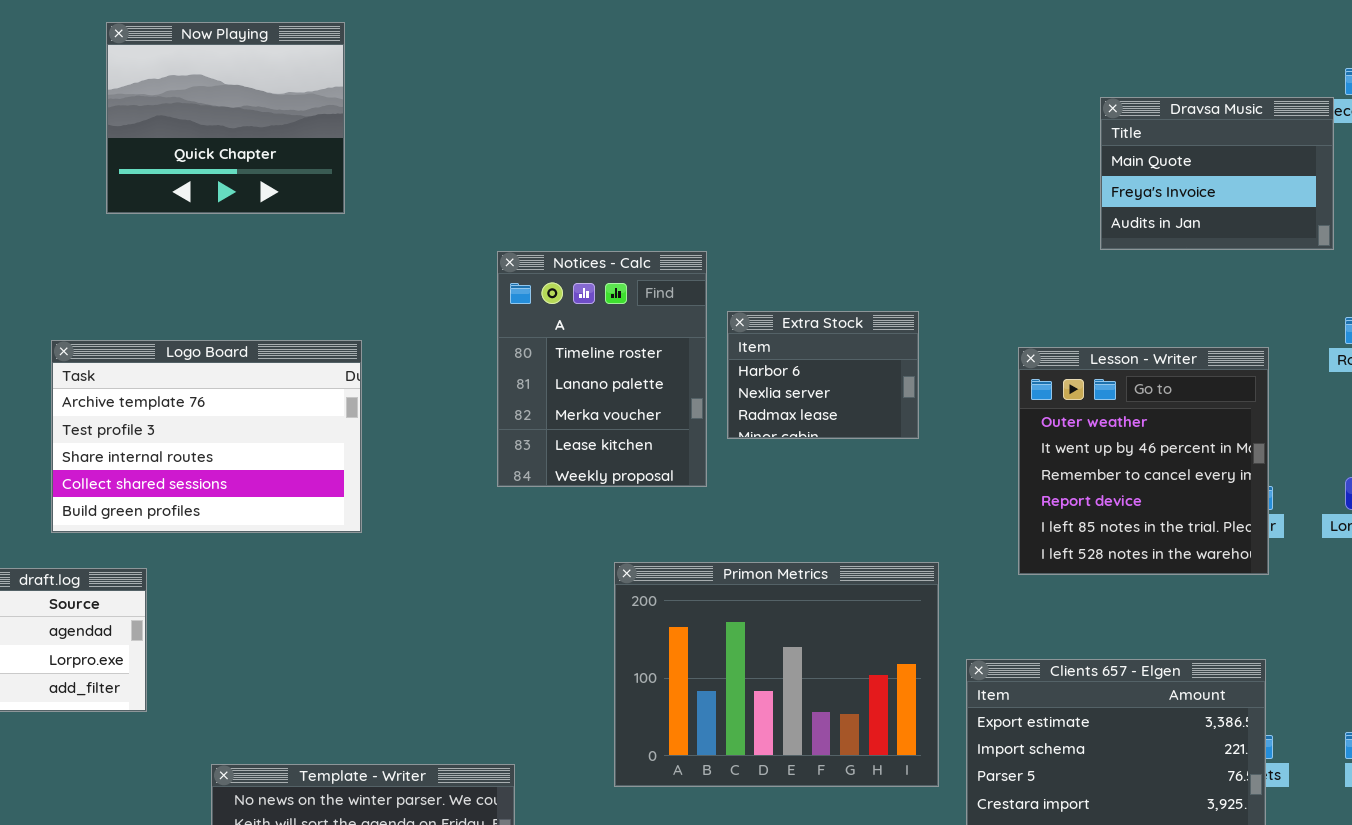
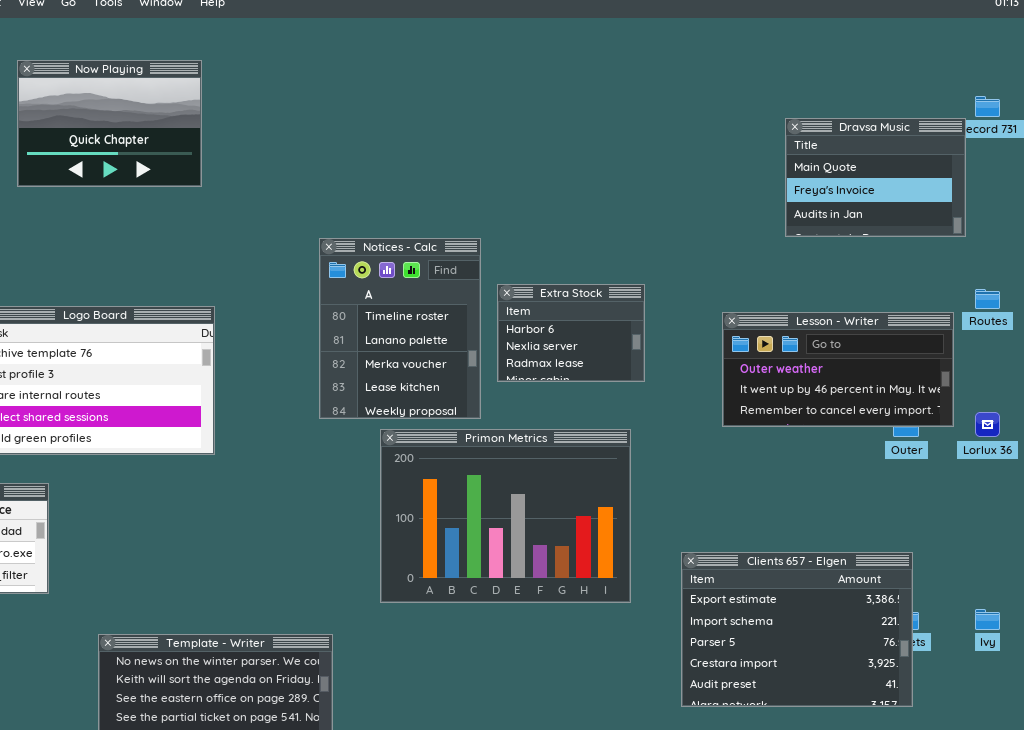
Now Playing: [106,22,345,214] -> [17,60,202,187], resized
Lesson - Writer: [1018,347,1269,575] -> [722,312,954,427], resized
Primon Metrics: [614,562,939,787] -> [380,429,631,603], moved

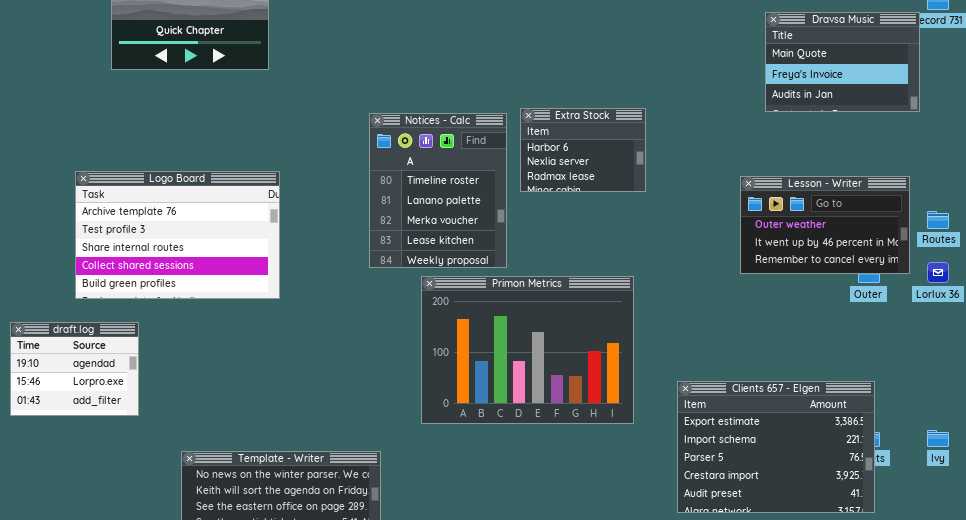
Extra Stock: [497,284,645,382] -> [520,108,646,192], moved
Routes: [975,289,1000,309] -> [927,211,949,229], moved
Lesson - Writer: [722,312,954,427] -> [740,176,910,274], resized

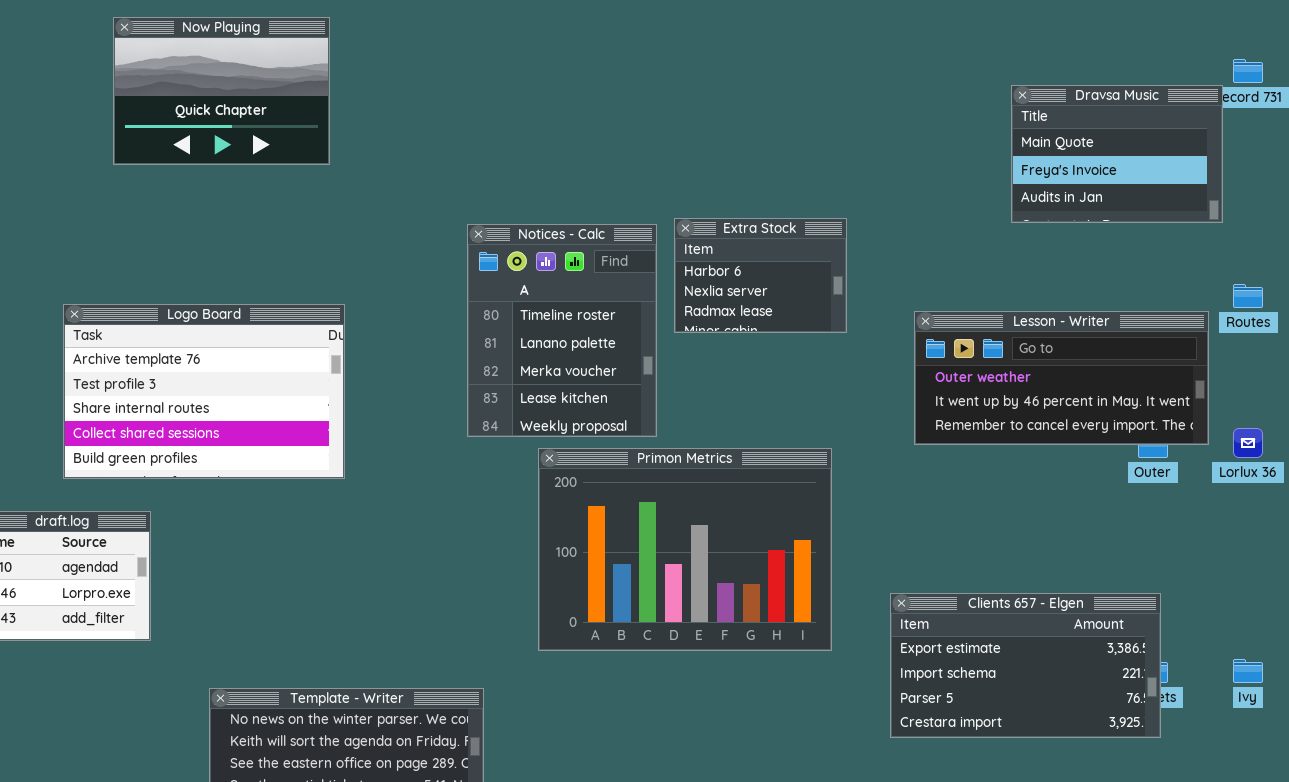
Lesson - Writer: [740,176,910,274] -> [914,311,1209,445], resized
Routes: [927,211,949,229] -> [1233,284,1263,308], moved
Clients 657 - Elgen: [677,381,875,513] -> [890,593,1161,738], resized

